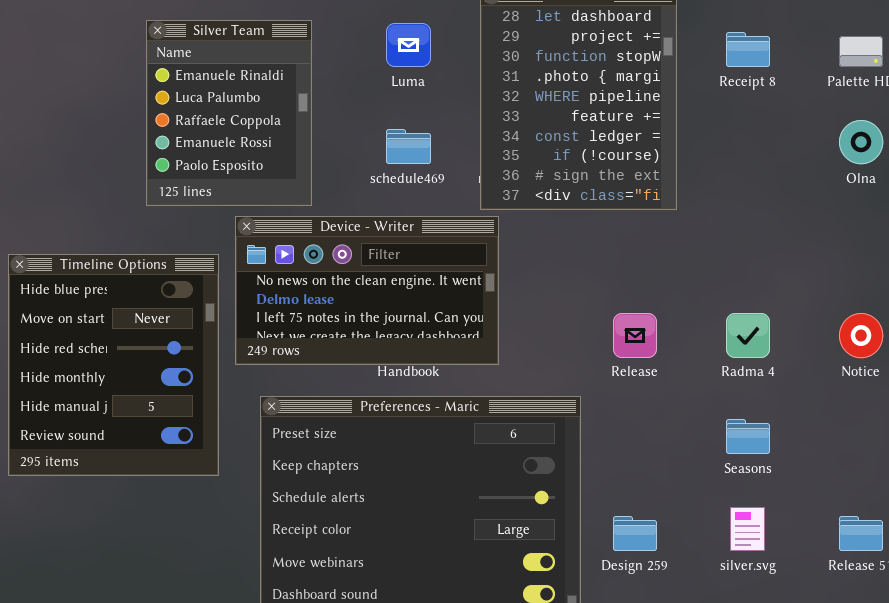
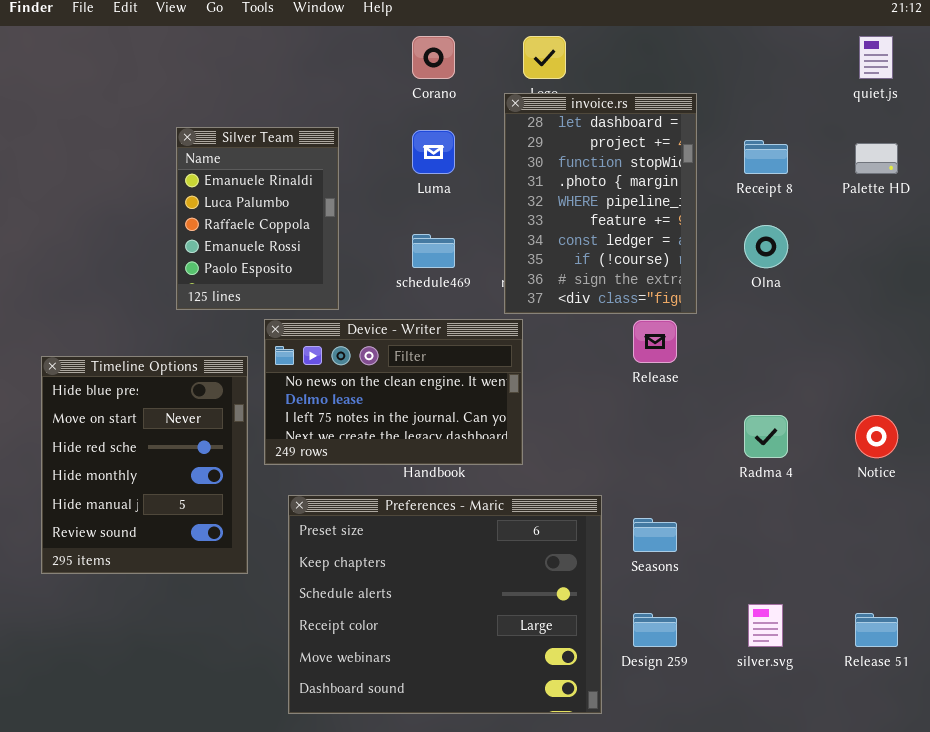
Olna: [839,120,883,164] -> [744,225,788,268], moved
Release: [613,313,657,358] -> [633,320,677,363], moved
Seasons: [726,419,770,454] -> [633,518,677,552], moved

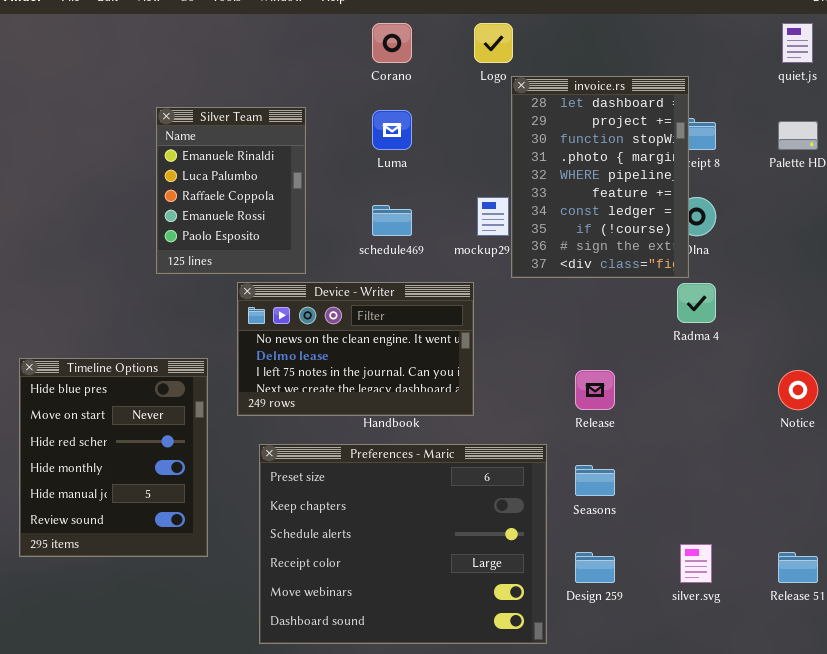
invoice.rs: [504,93,697,314] -> [511,76,689,278], moved
Release: [633,320,677,363] -> [575,370,615,410], moved
Timeline Options: [41,356,248,574] -> [19,358,208,557], moved
Radma 4: [744,415,788,458] -> [677,283,716,323], moved

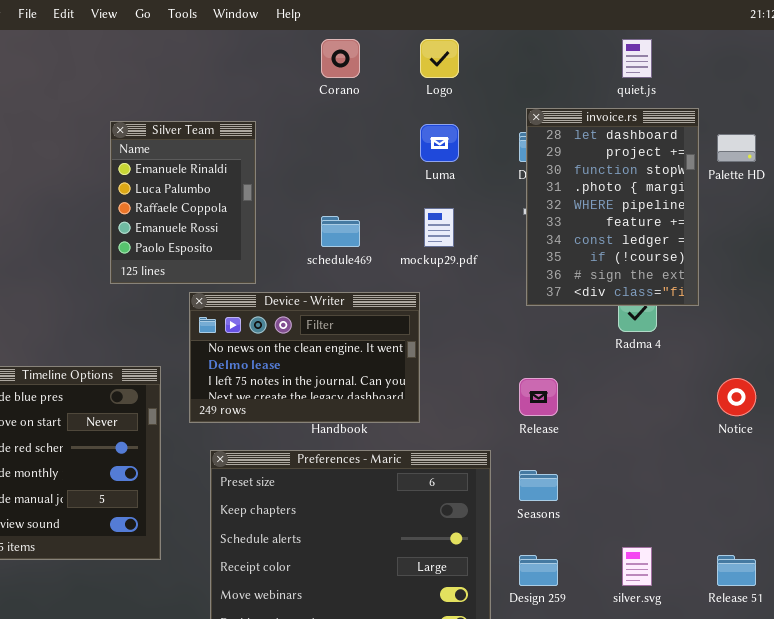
quiet.js: [782,23,813,63] -> [622,39,652,78], moved
invoice.rs: [511,76,689,278] -> [526,108,699,306], moved
Luma: [372,110,412,150] -> [420,124,459,162], moved

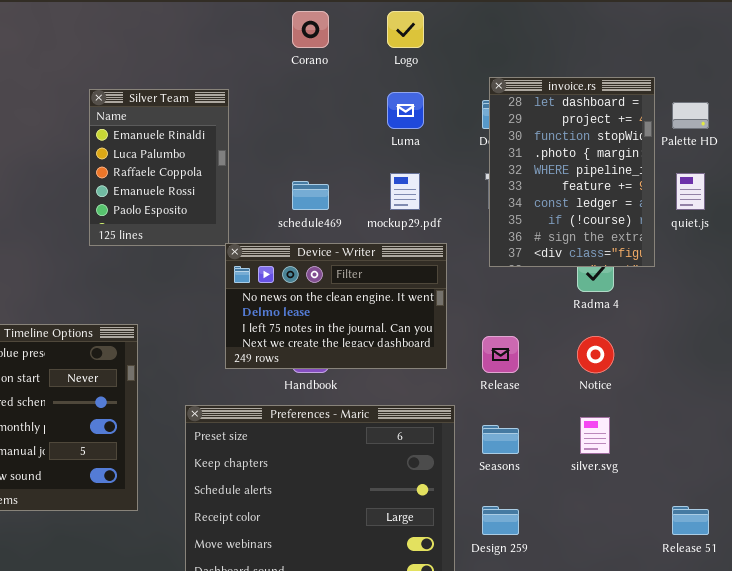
quiet.js: [622,39,652,78] -> [676,173,705,210], moved
Device - Writer: [189,292,420,423] -> [225,243,447,369], moved
Notice: [717,378,756,416] -> [577,336,614,373], moved
silver.svg: [622,547,652,586] -> [580,417,610,454], moved

